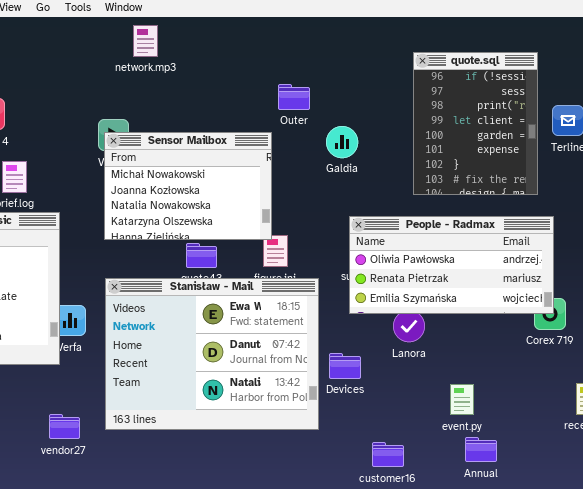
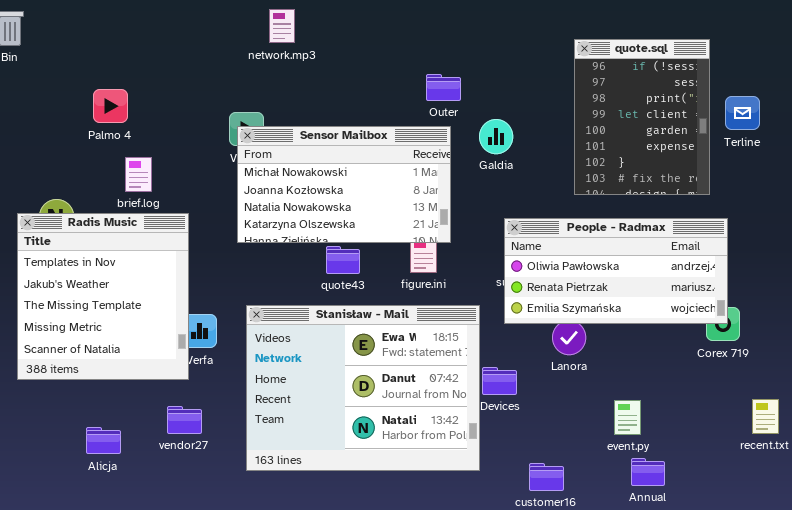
Sensor Mailbox: [104,132,272,240] -> [237,126,451,243], resized
Stanisław - Mail: [105,278,319,430] -> [246,305,480,471], moved
vendor27: [49,414,80,439] -> [167,406,202,434], moved

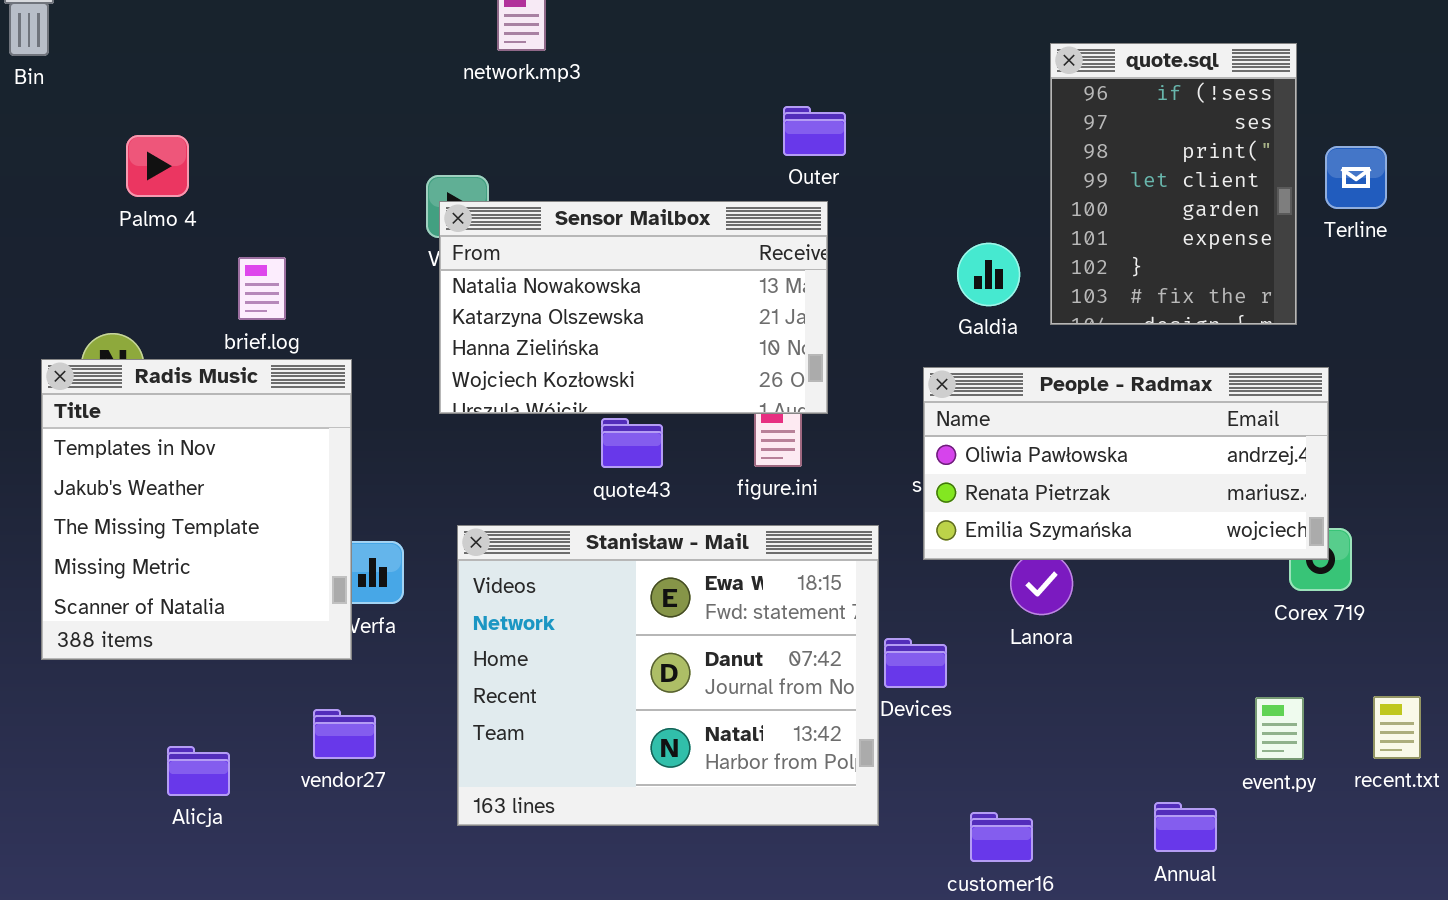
Palmo 4: [93,89,128,123] -> [126,135,189,197], moved
Galdia: [479,119,513,154] -> [957,243,1020,306], moved
Sensor Mailbox: [237,126,451,243] -> [439,201,828,414], scrolled down 2 rows
event.py: [614,400,641,435] -> [1255,697,1304,760], moved

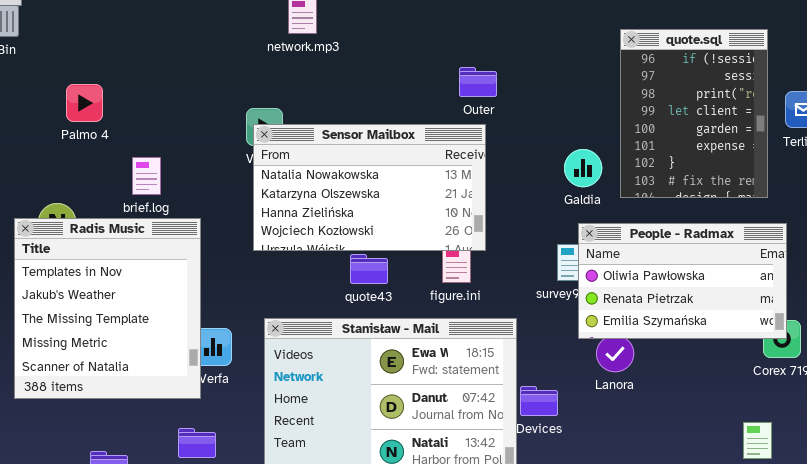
People - Radmax: [923,367,1329,560] -> [578,223,787,339], resized

